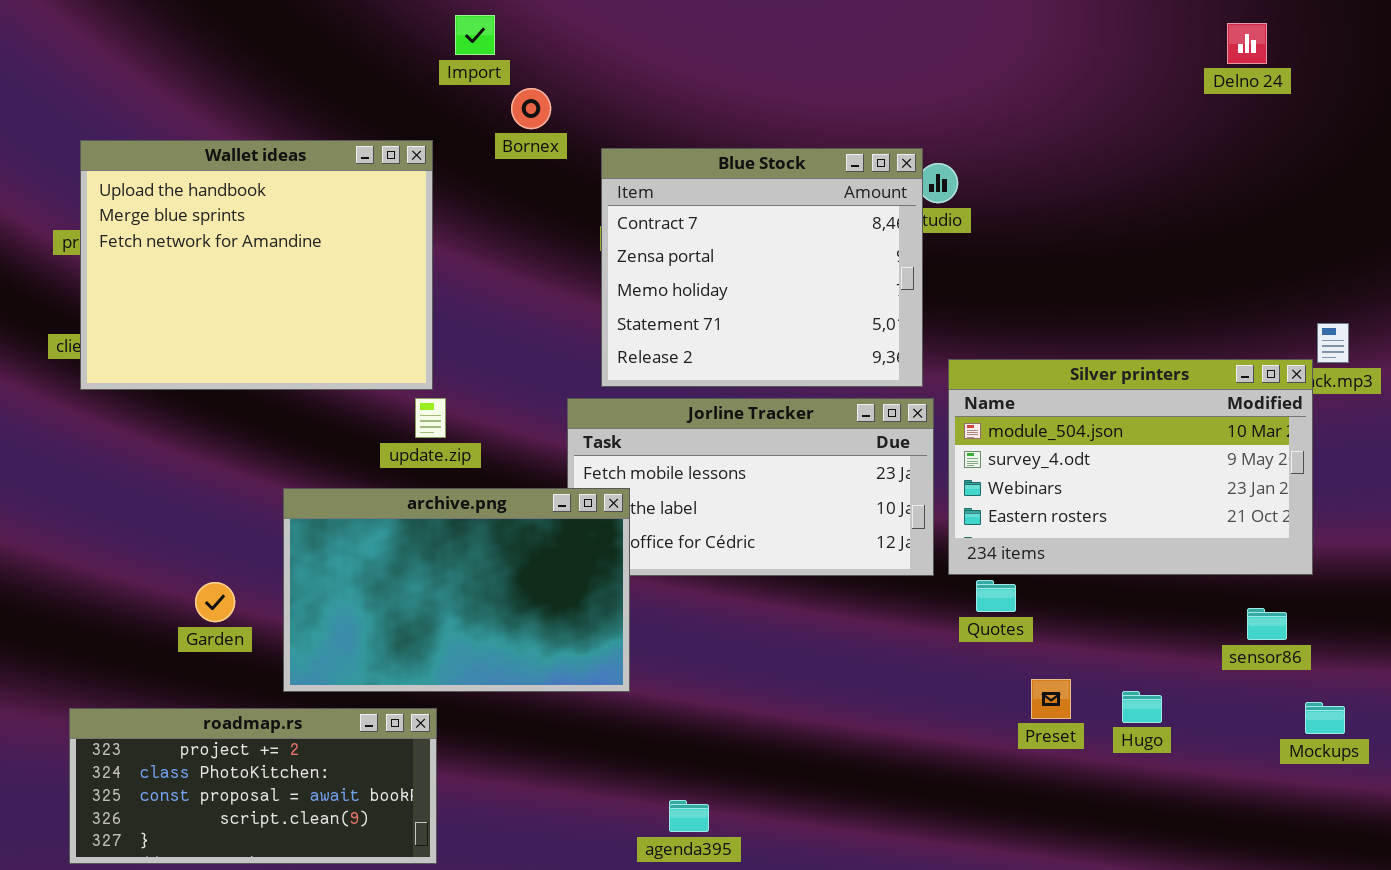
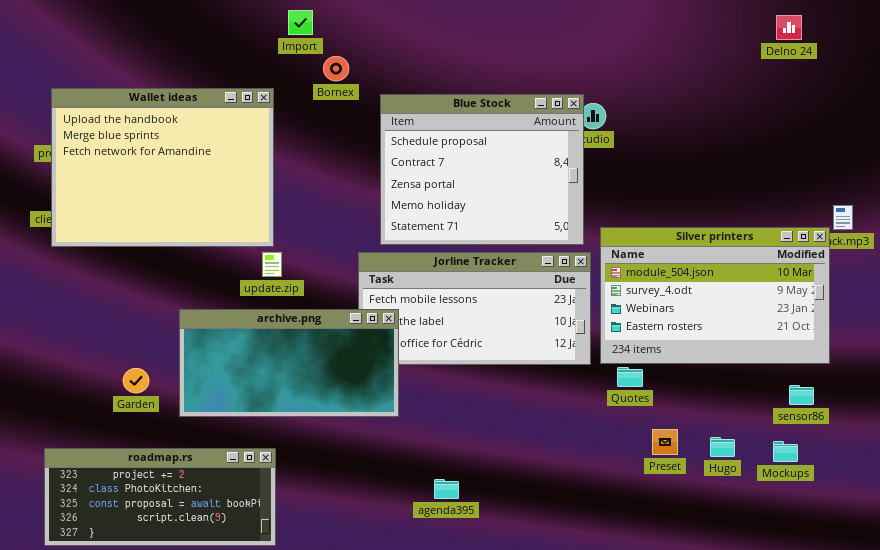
Blue Stock: [601,148,923,387] -> [380,94,584,245], scrolled up 1 row
archive.png: [283,488,630,692] -> [179,309,399,417], resized
Mockups: [1305,702,1345,734] -> [773,441,798,462], moved
agenda395: [669,800,709,832] -> [434,479,459,499], moved

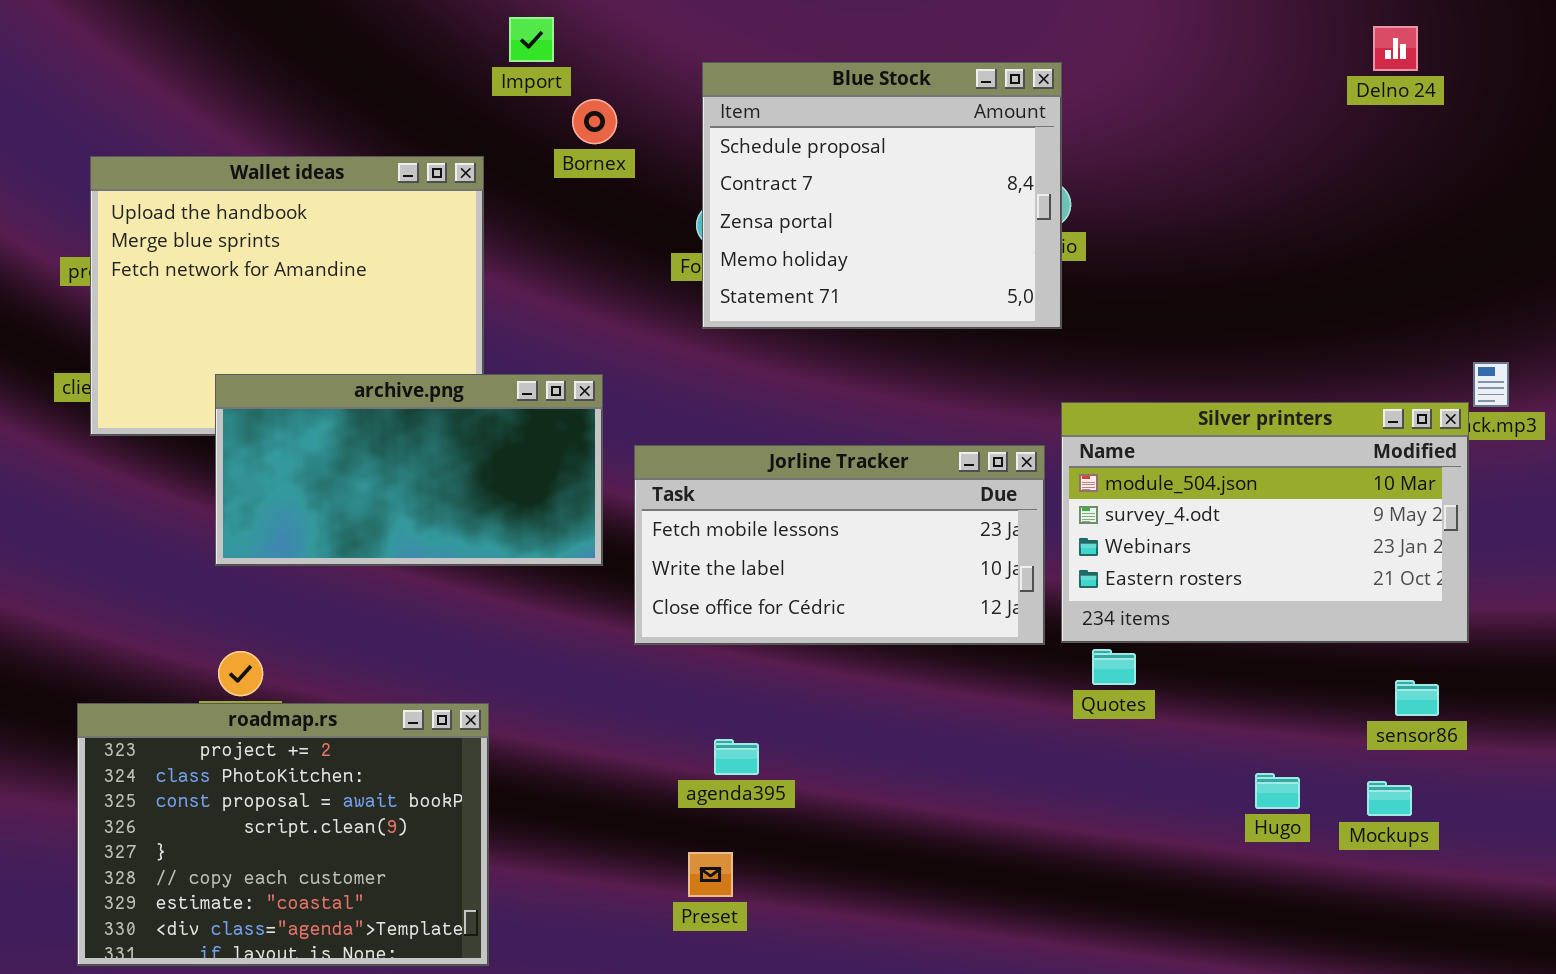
Blue Stock: [380,94,584,245] -> [702,62,1062,329], moved
archive.png: [179,309,399,417] -> [215,374,603,566], moved
Preset: [652,429,678,455] -> [688,852,733,897], moved
roadmap.rs: [44,448,276,546] -> [77,703,489,966], resized
agenda395: [434,479,459,499] -> [714,739,759,775], moved

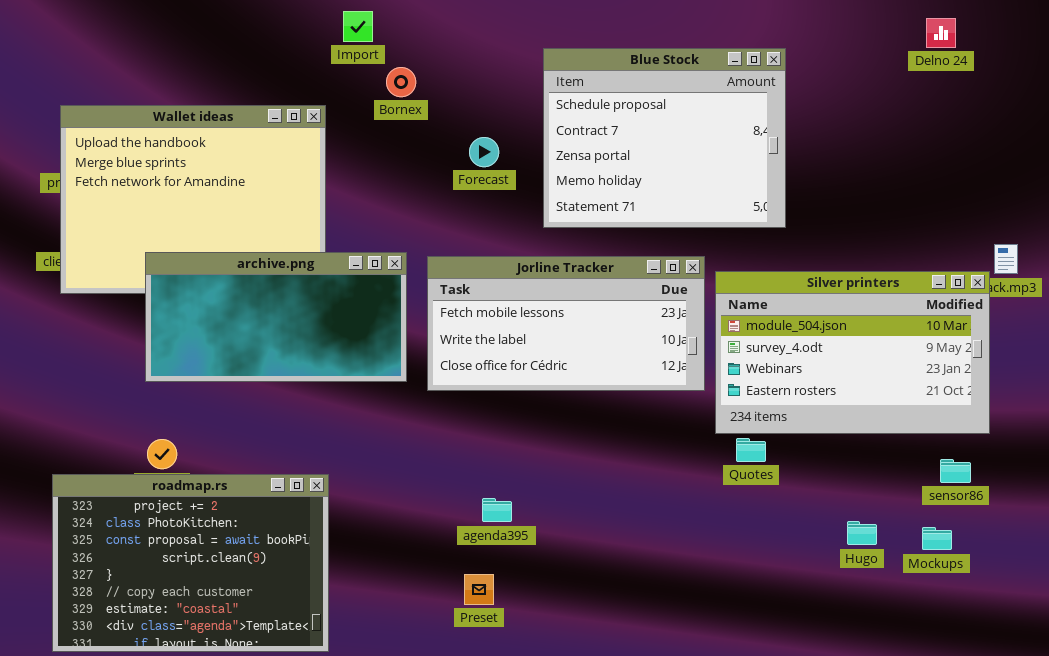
Blue Stock: [702,62,1062,329] -> [543,48,786,228], moved
Jorline Tracker: [634,445,1045,645] -> [427,256,705,391], moved

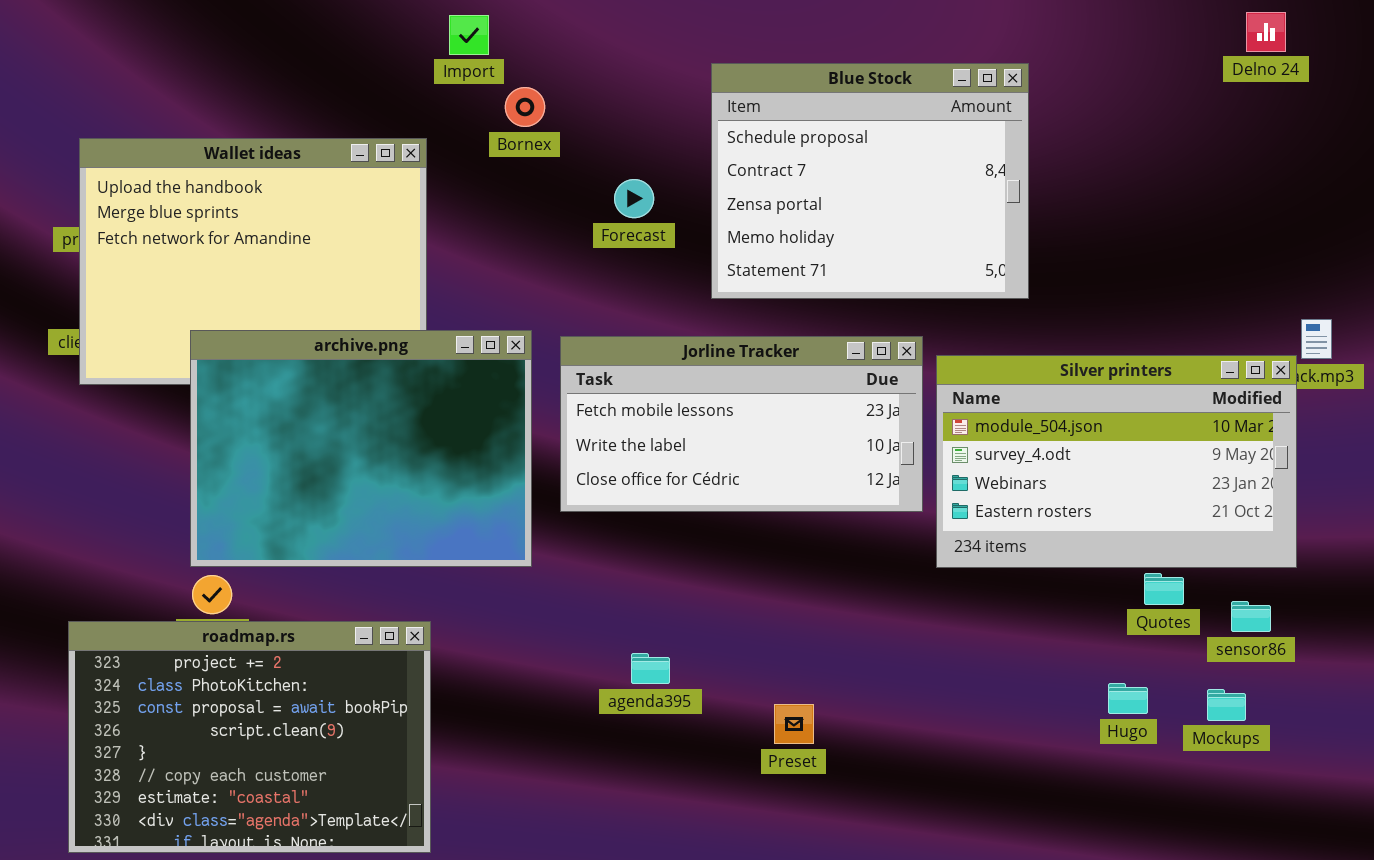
Delno 24: [926,18,956,48] -> [1246,12,1286,52], moved
archive.png: [145,252,407,382] -> [190,330,532,567], resized
Quotes: [736,438,766,462] -> [1144,573,1184,605], moved
Preset: [464,574,494,605] -> [774,704,814,744], moved

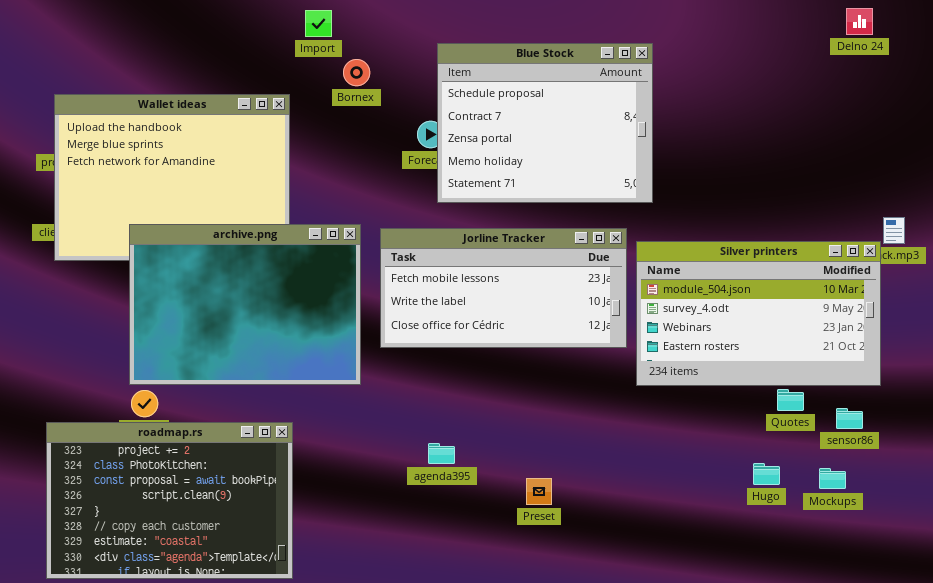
Blue Stock: [711,63,1029,299] -> [437,43,653,203], moved

